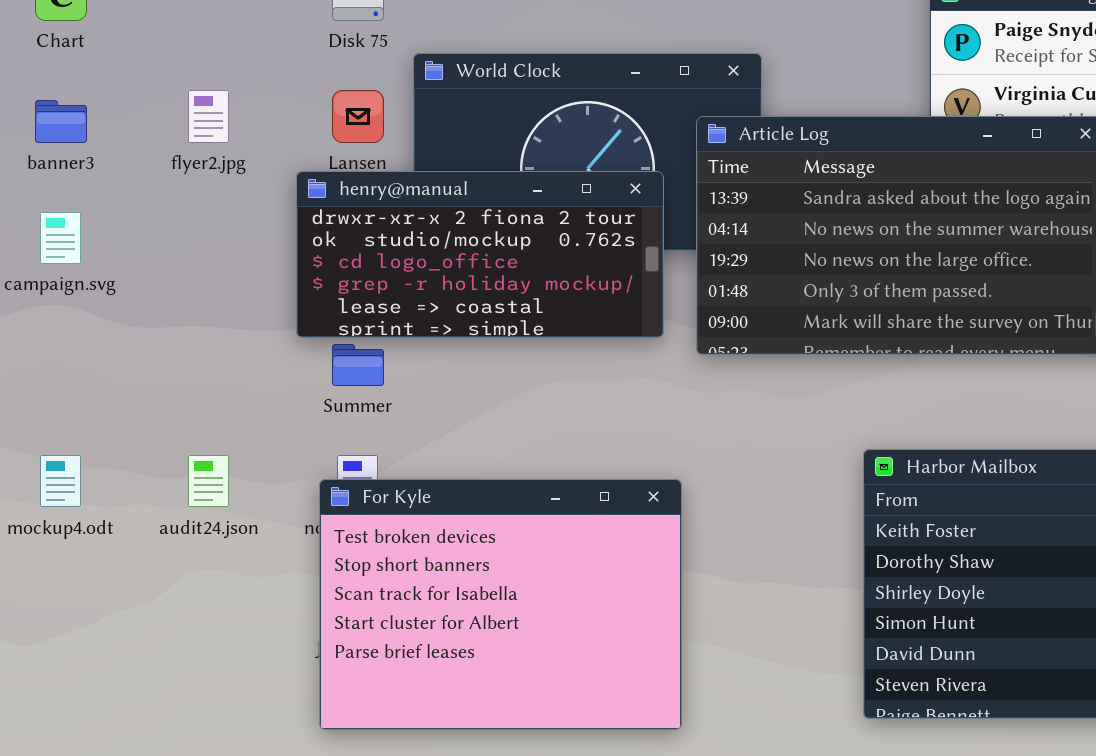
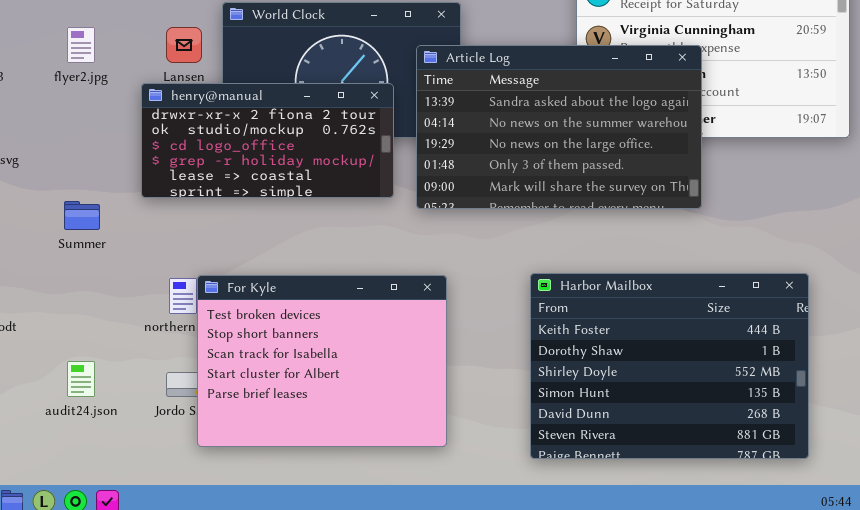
Summer: [332,344,384,386] -> [64,201,100,230], moved
audit24.json: [188,455,229,507] -> [67,361,95,397], moved
For Kyle: [319,479,682,730] -> [197,275,447,447], moved

